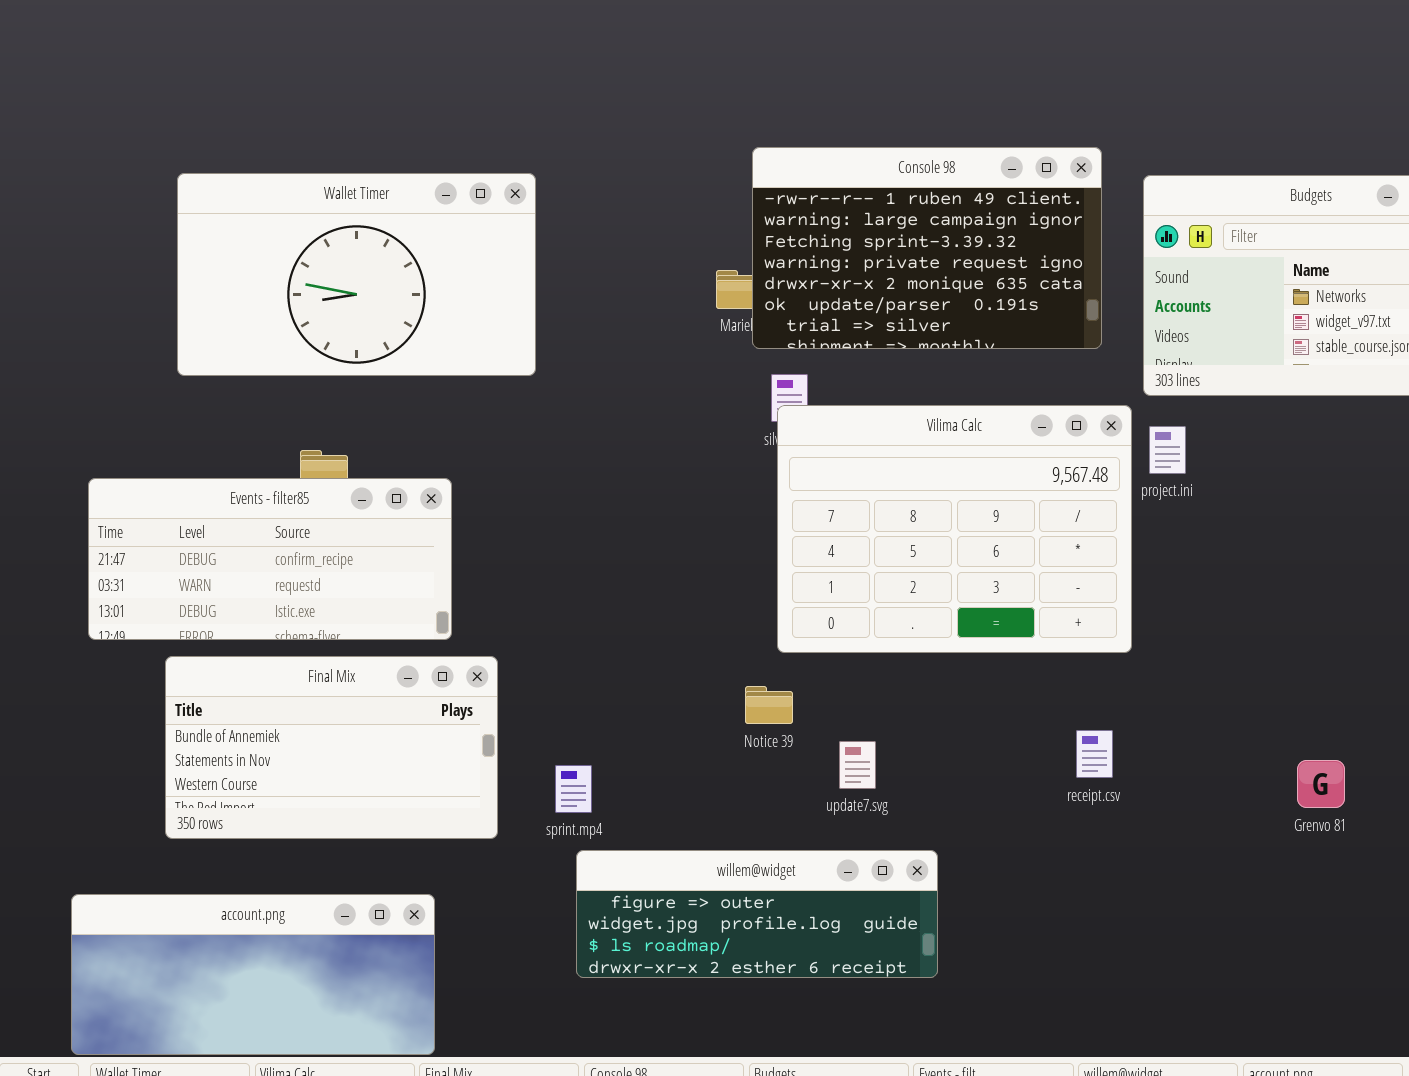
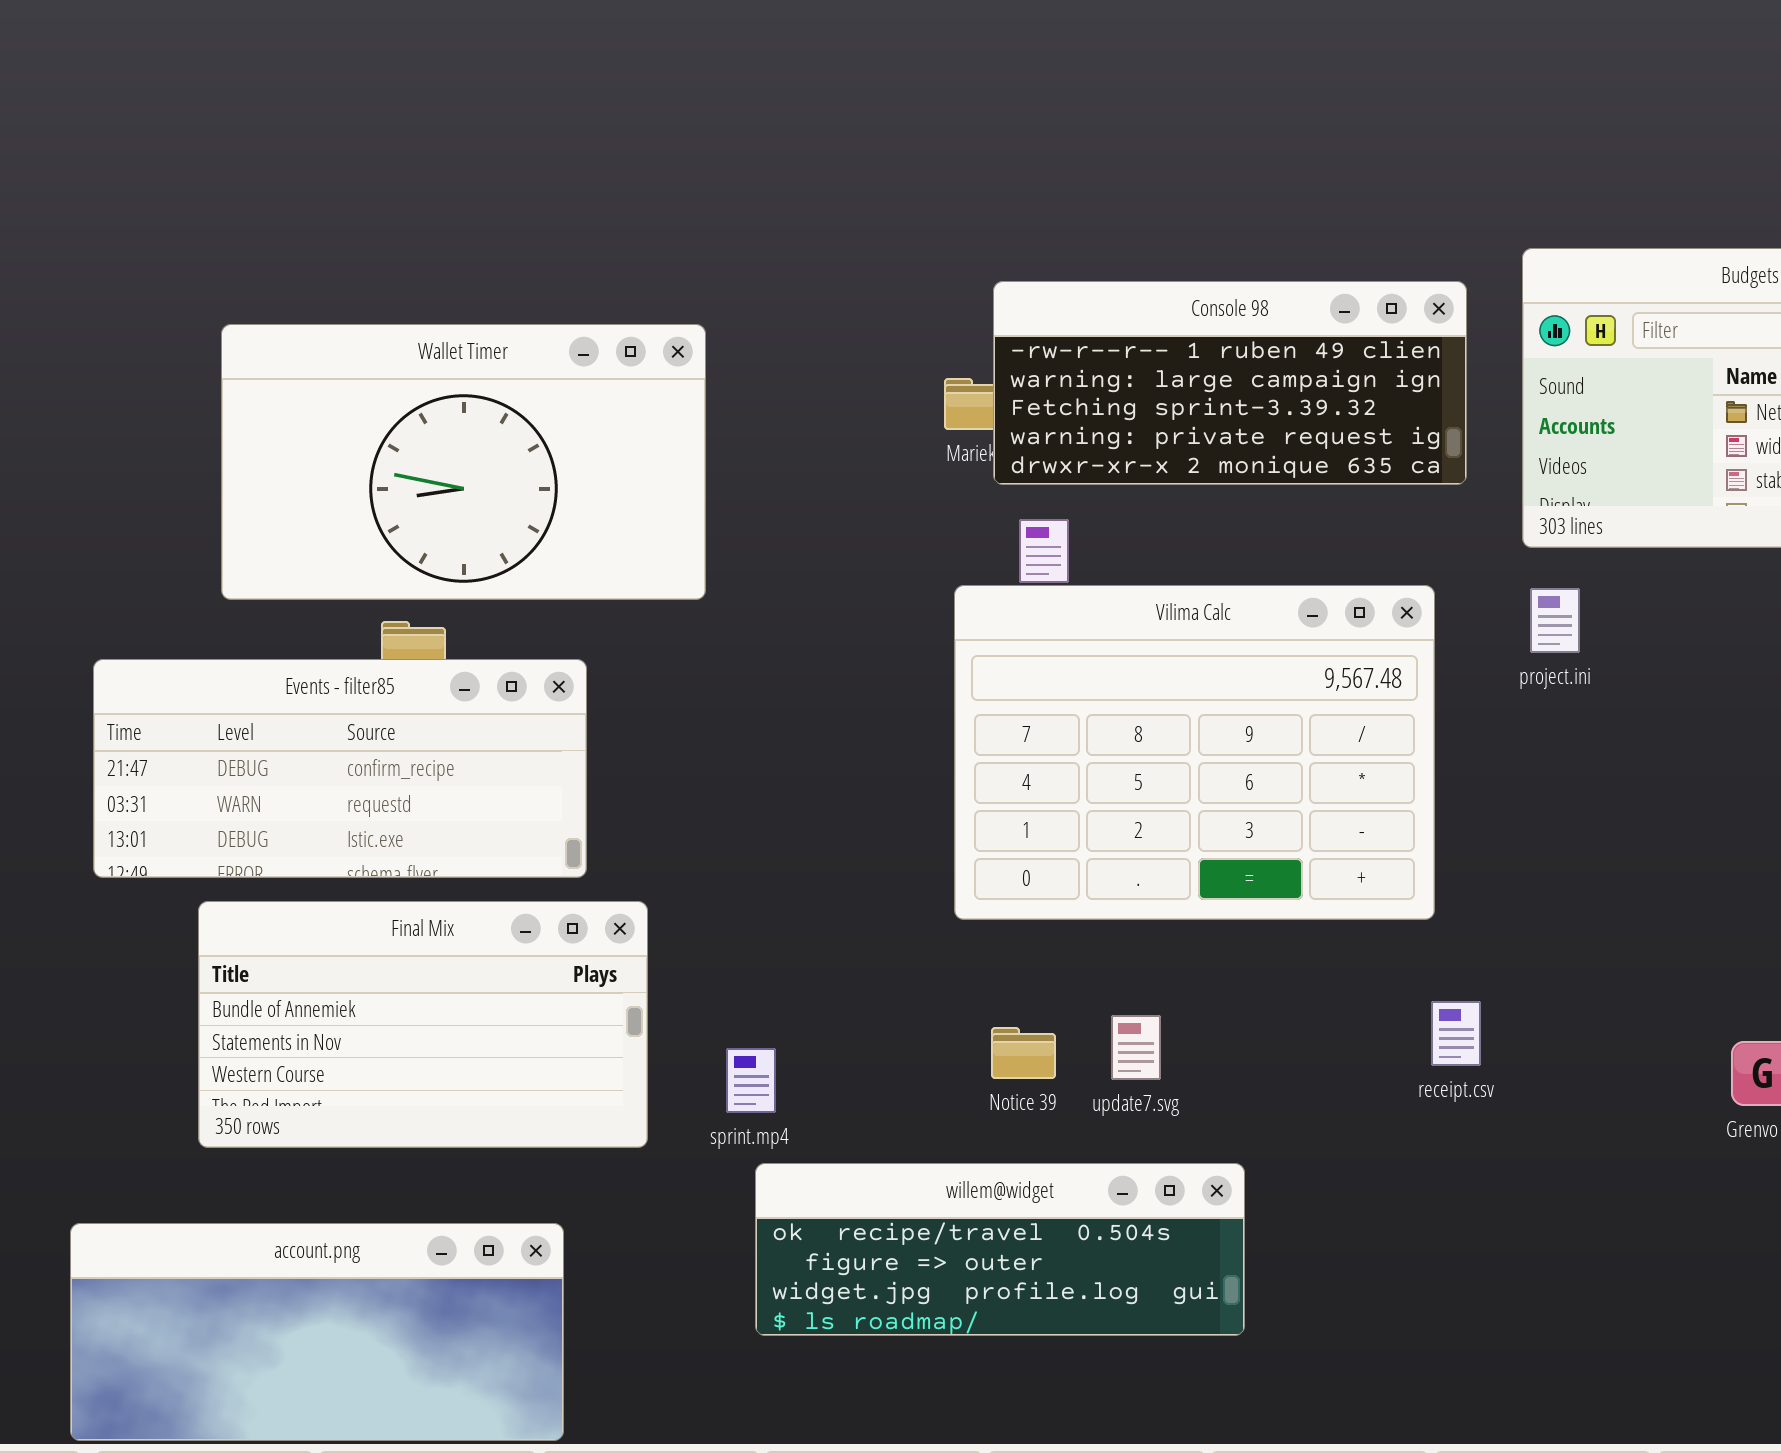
Console 98: [752,147,1102,349] -> [993,281,1467,485], resized
Wallet Timer: [177,173,536,376] -> [221,324,706,600], moved
Vilima Calc: [777,405,1132,653] -> [954,585,1435,920], moved
Notice 39: [745,686,793,724] -> [991,1027,1056,1079], moved
willem@widget: [576,850,938,978] -> [755,1163,1245,1336], scrolled up 1 row

